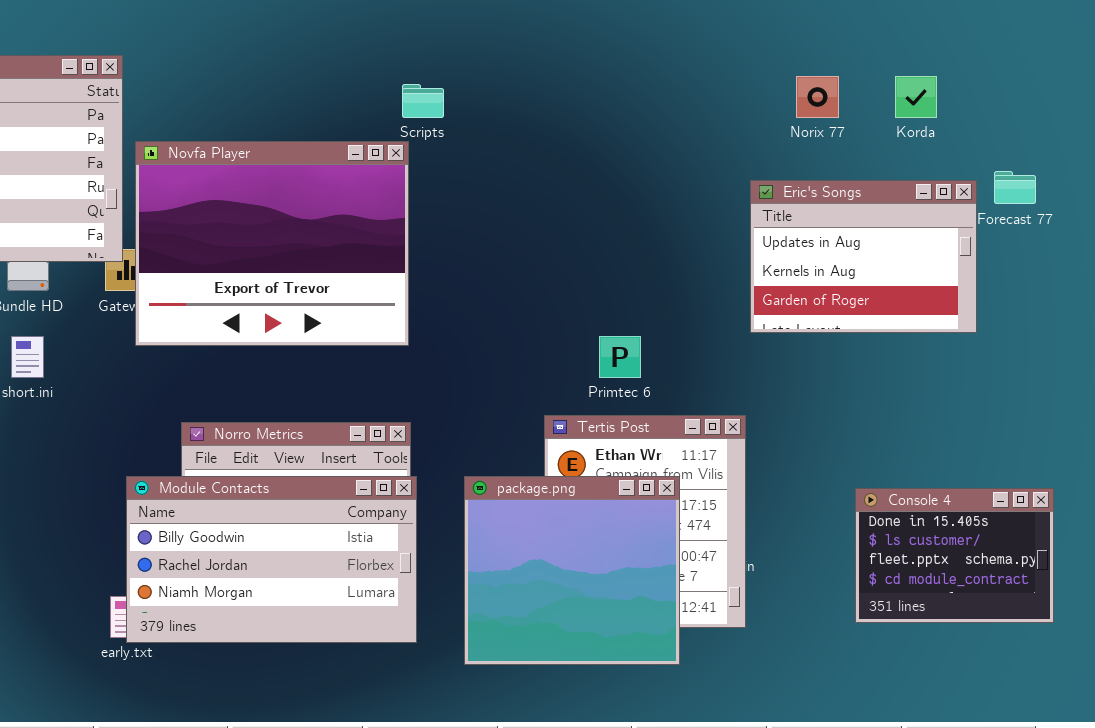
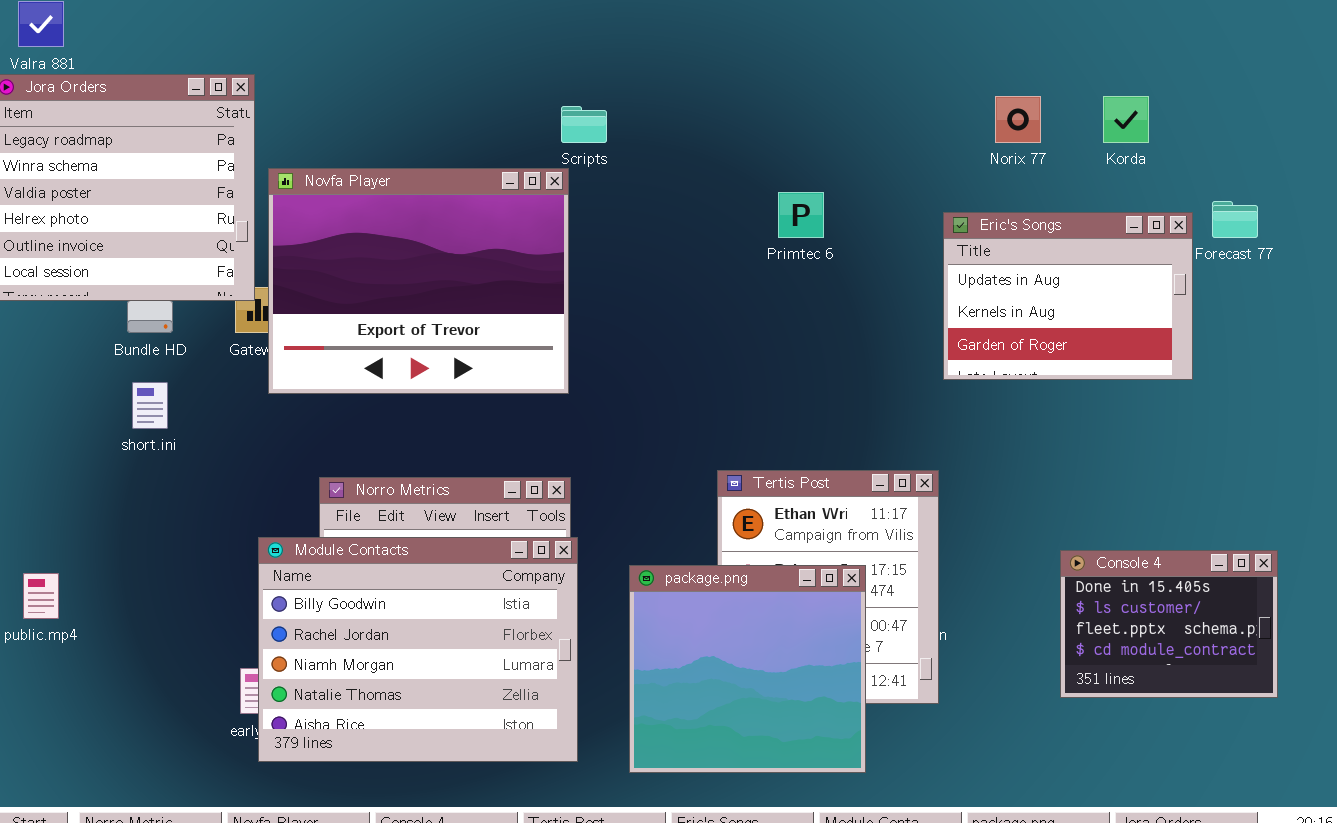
Primtec 6: [599,336,641,378] -> [778,192,824,238], moved
Module Contacts: [126,476,417,643] -> [258,537,578,762], resized
package.png: [464,476,680,665] -> [629,565,866,773], moved

